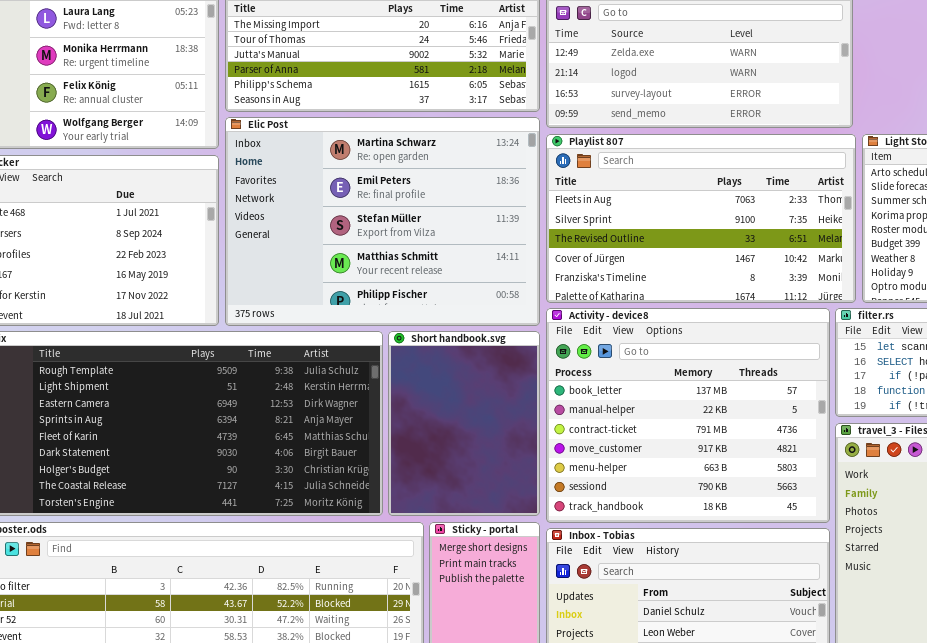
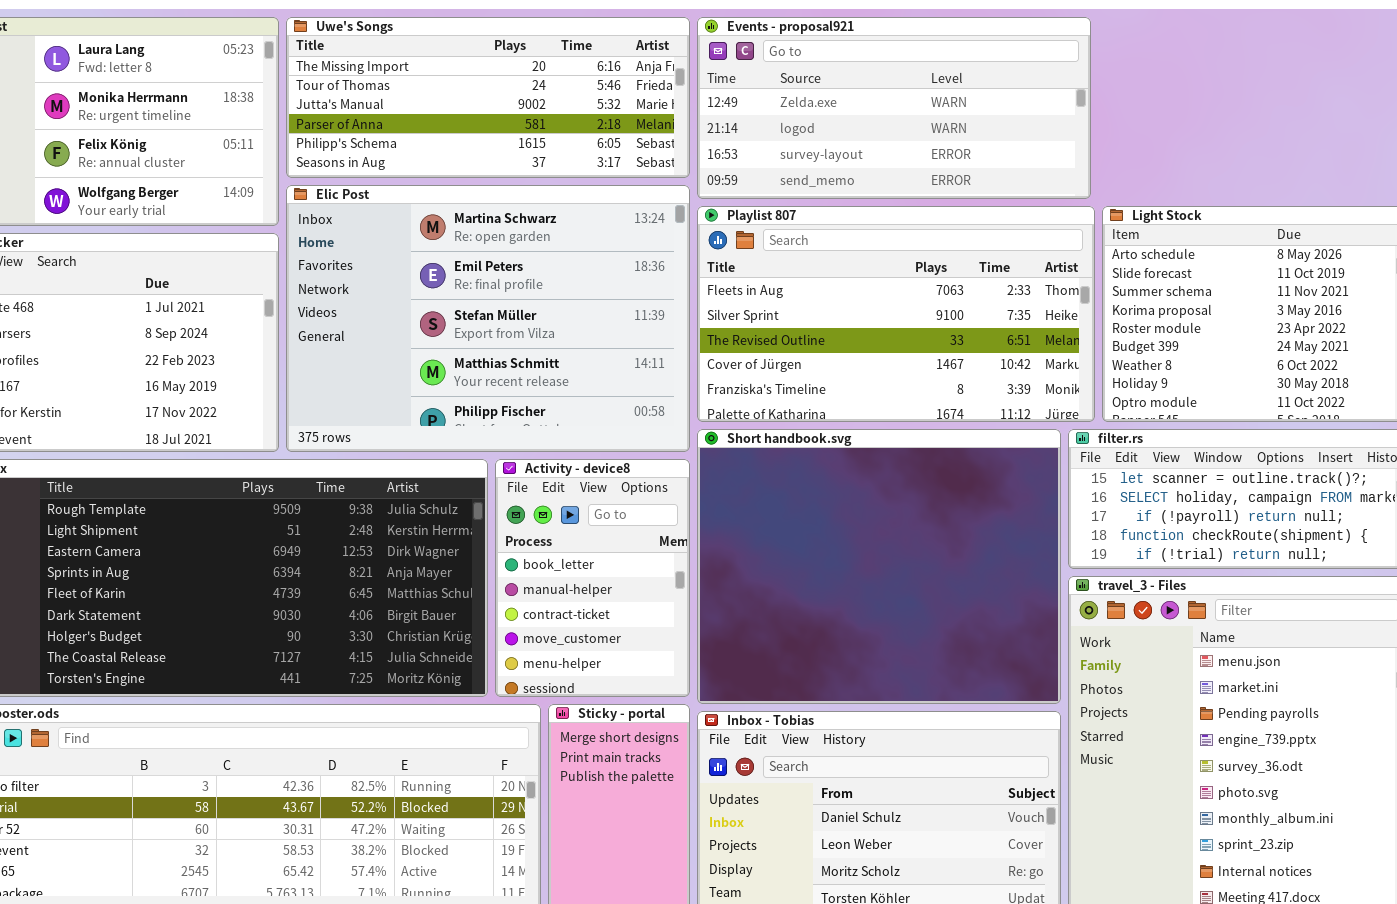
Activity - device8: [546,308,830,523] -> [495,459,690,697], moved, resized
Short handbook.svg: [388,331,540,516] -> [697,429,1061,704], moved, resized

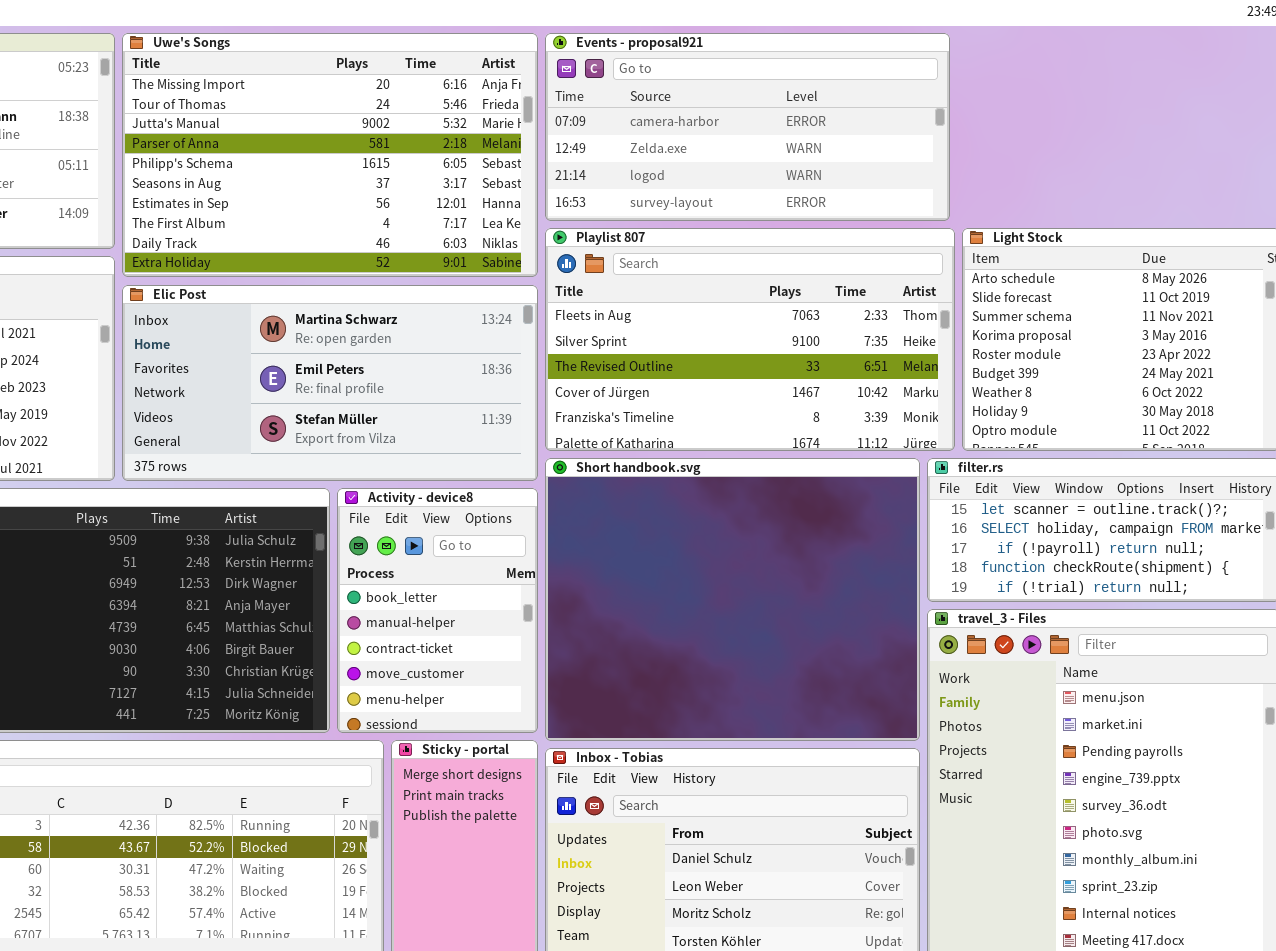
Uwe's Songs: [286,17,690,178] -> [122,33,538,277], resized
Events - proposal921: [697,17,1091,199] -> [545,33,950,221], scrolled up 1 row
Elic Post: [286,185,690,452] -> [122,285,538,481], resized

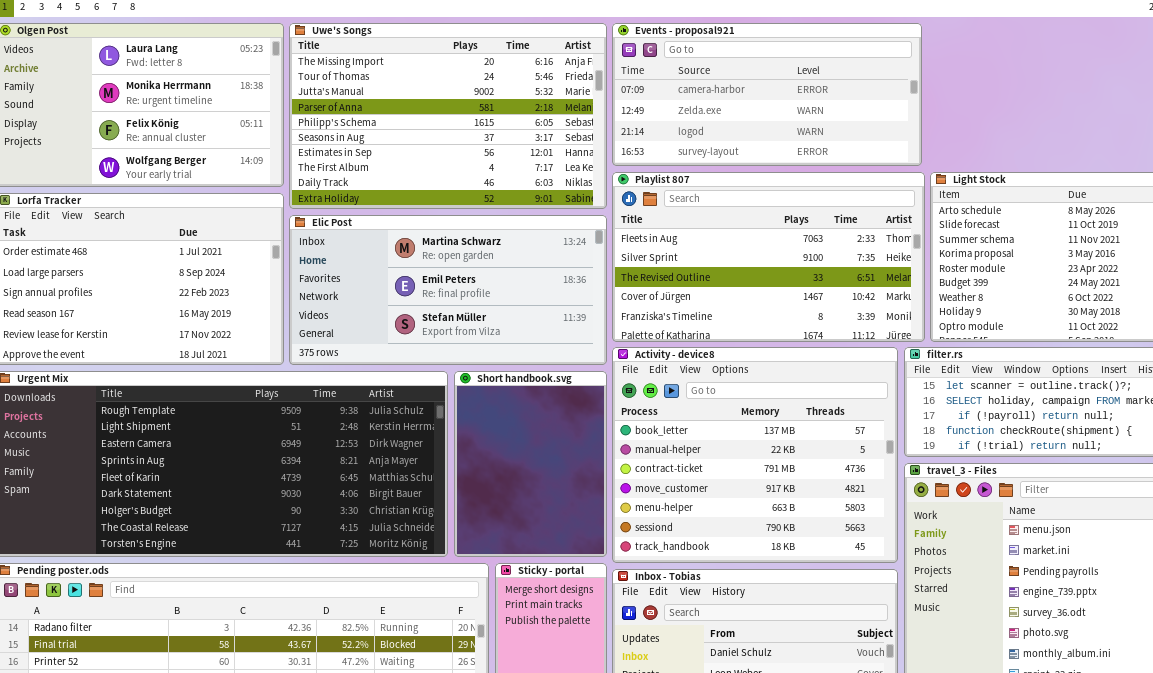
Short handbook.svg: [545,458,920,741] -> [454,371,607,557], moved, resized
Activity - device8: [337,488,538,733] -> [612,347,898,563], moved, resized

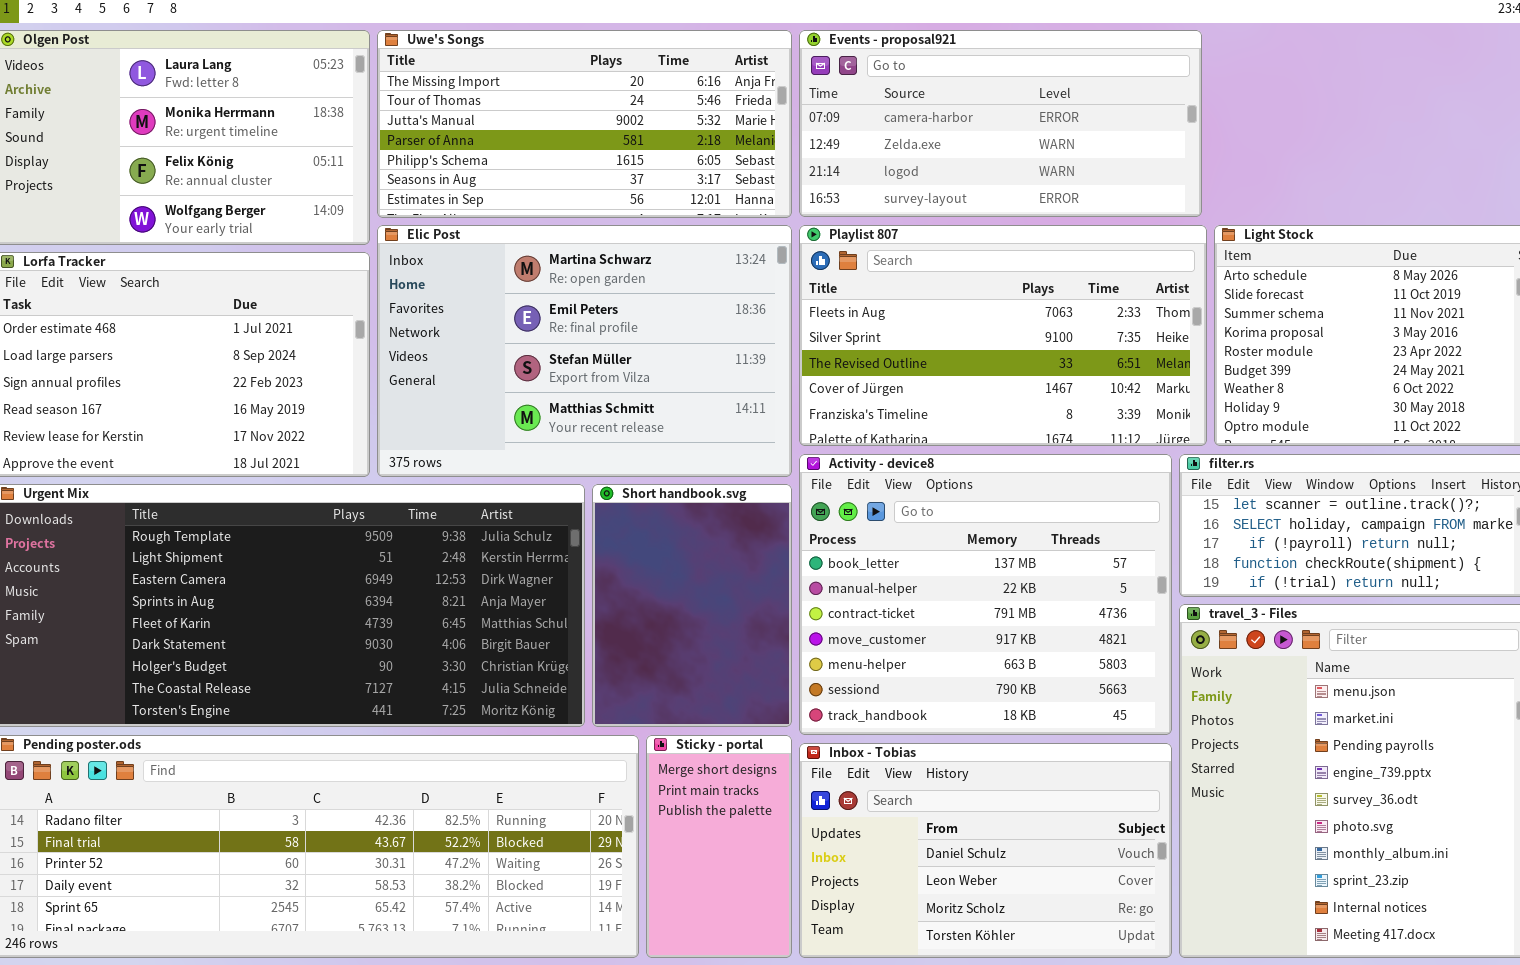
Uwe's Songs: [289,23,607,209] -> [377,30,792,218], resized
Elic Post: [289,215,607,365] -> [377,225,792,477], resized

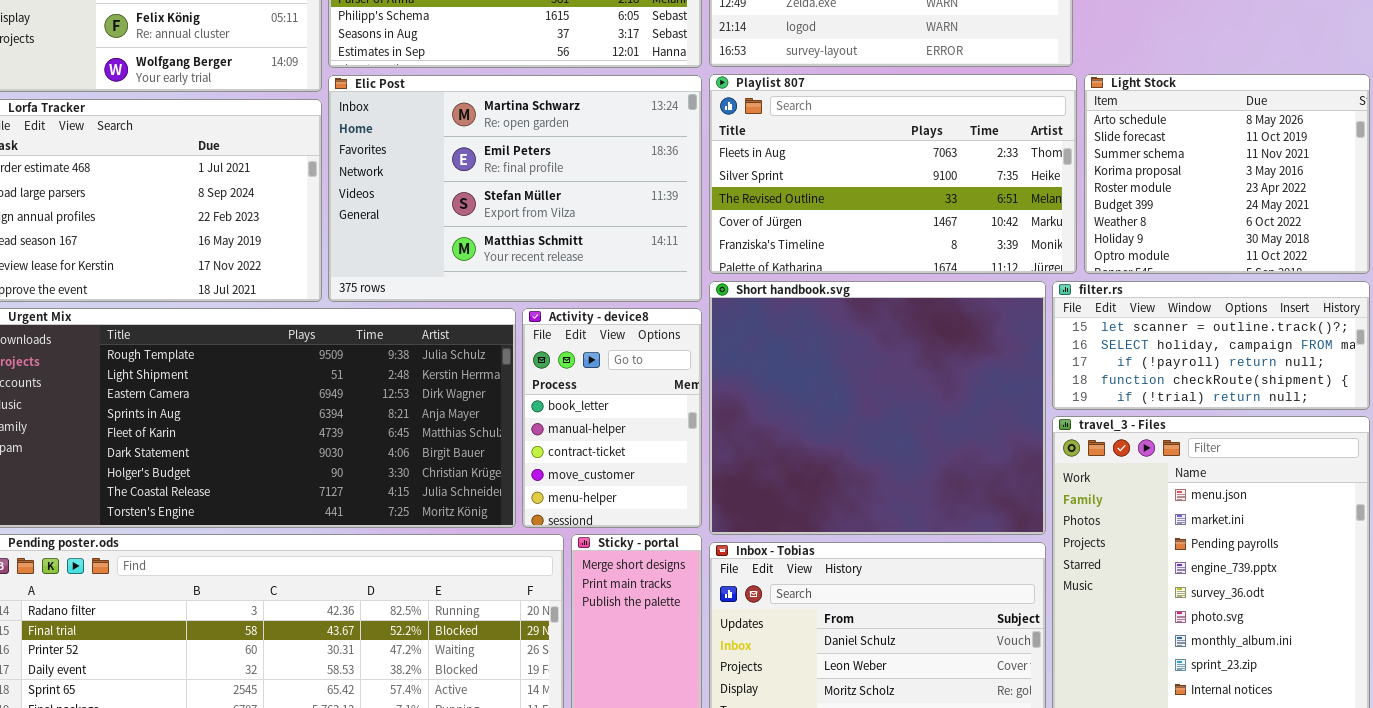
Activity - device8: [799,454,1172,735] -> [522,308,702,528], moved, resized
Short handbook.svg: [592,484,792,727] -> [709,281,1046,535], moved, resized

